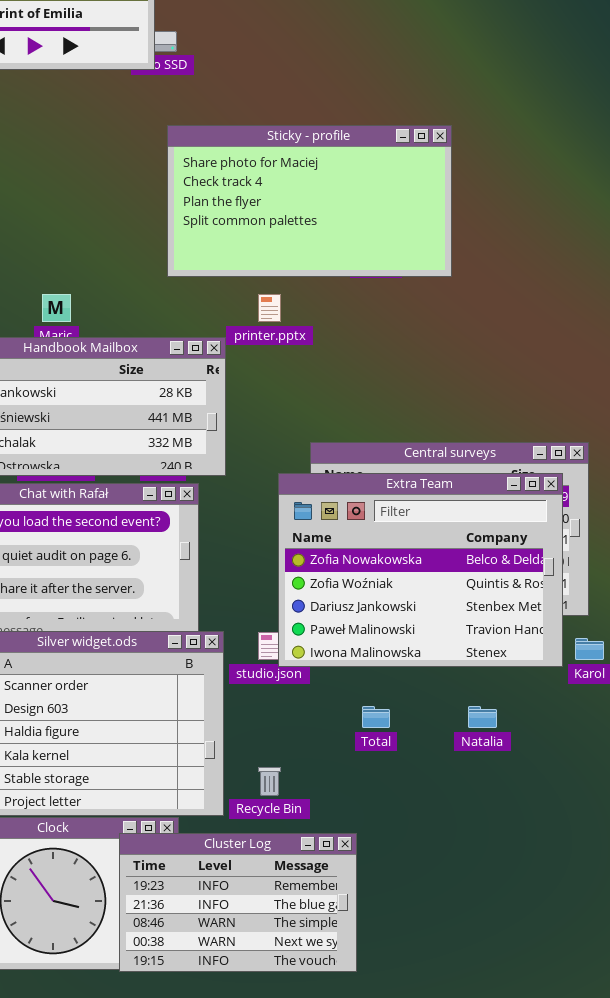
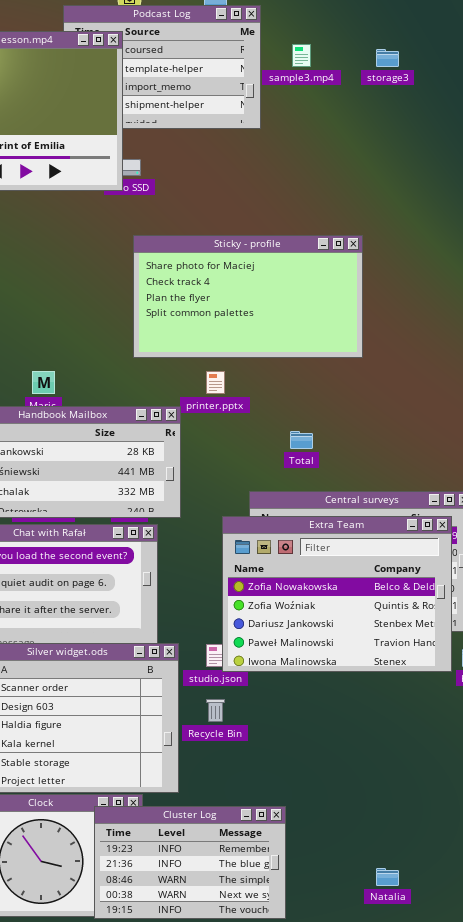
Total: [362,706,390,728] -> [290,431,313,449], moved
Natalia: [468,706,497,728] -> [376,868,399,886], moved
Recycle Bin: [258,767,281,796] -> [206,699,225,722], moved

